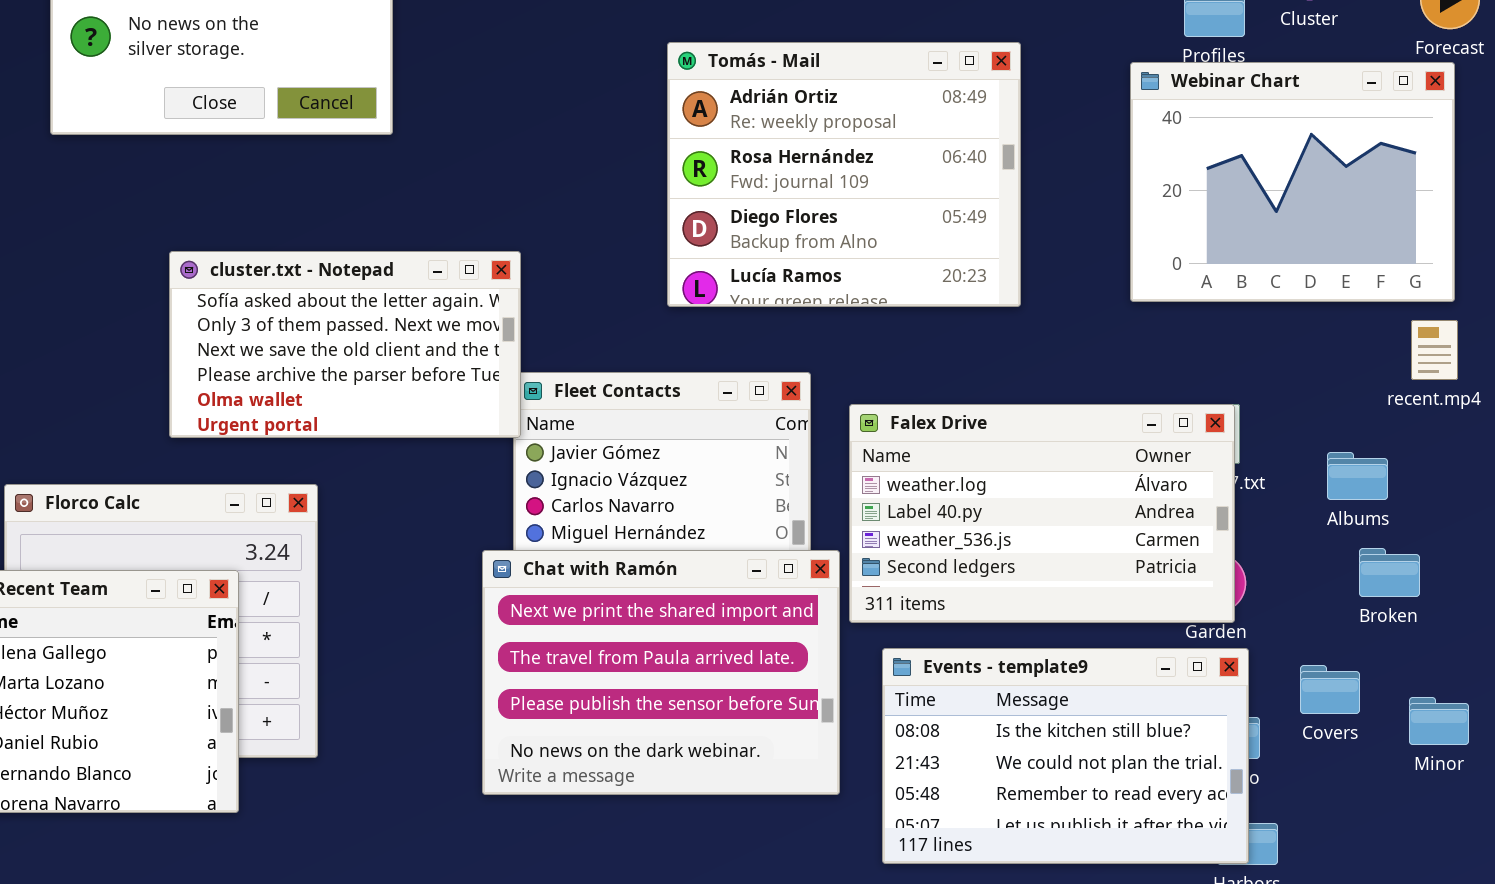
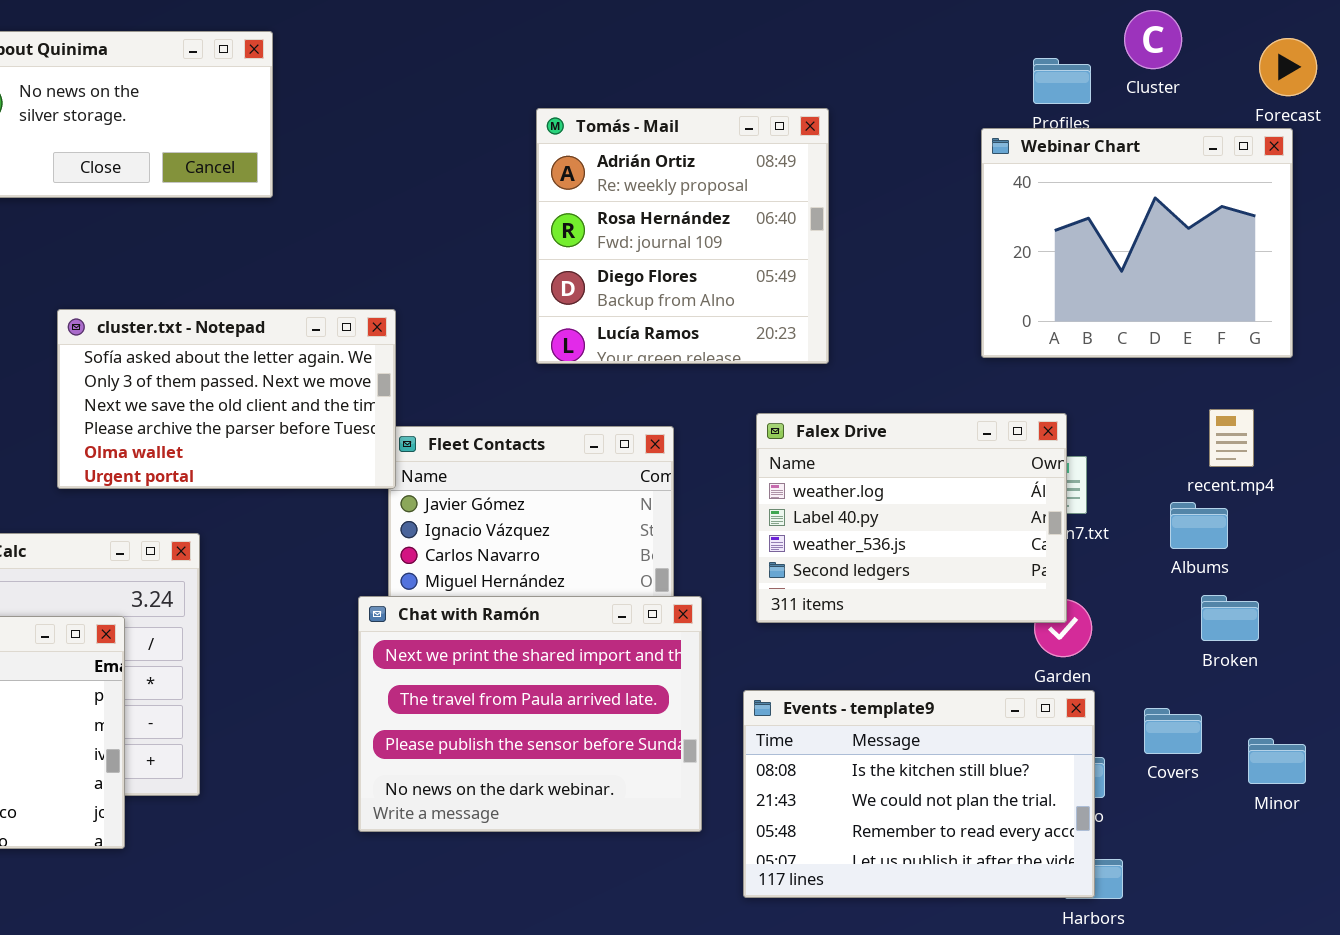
Tomás - Mail: [667,42,1021,307] -> [536,108,829,364], resized
recent.mp4: [1411,320,1458,380] -> [1209,409,1254,467], moved
Falex Drive: [849,404,1235,623] -> [756,413,1067,623], moved, resized

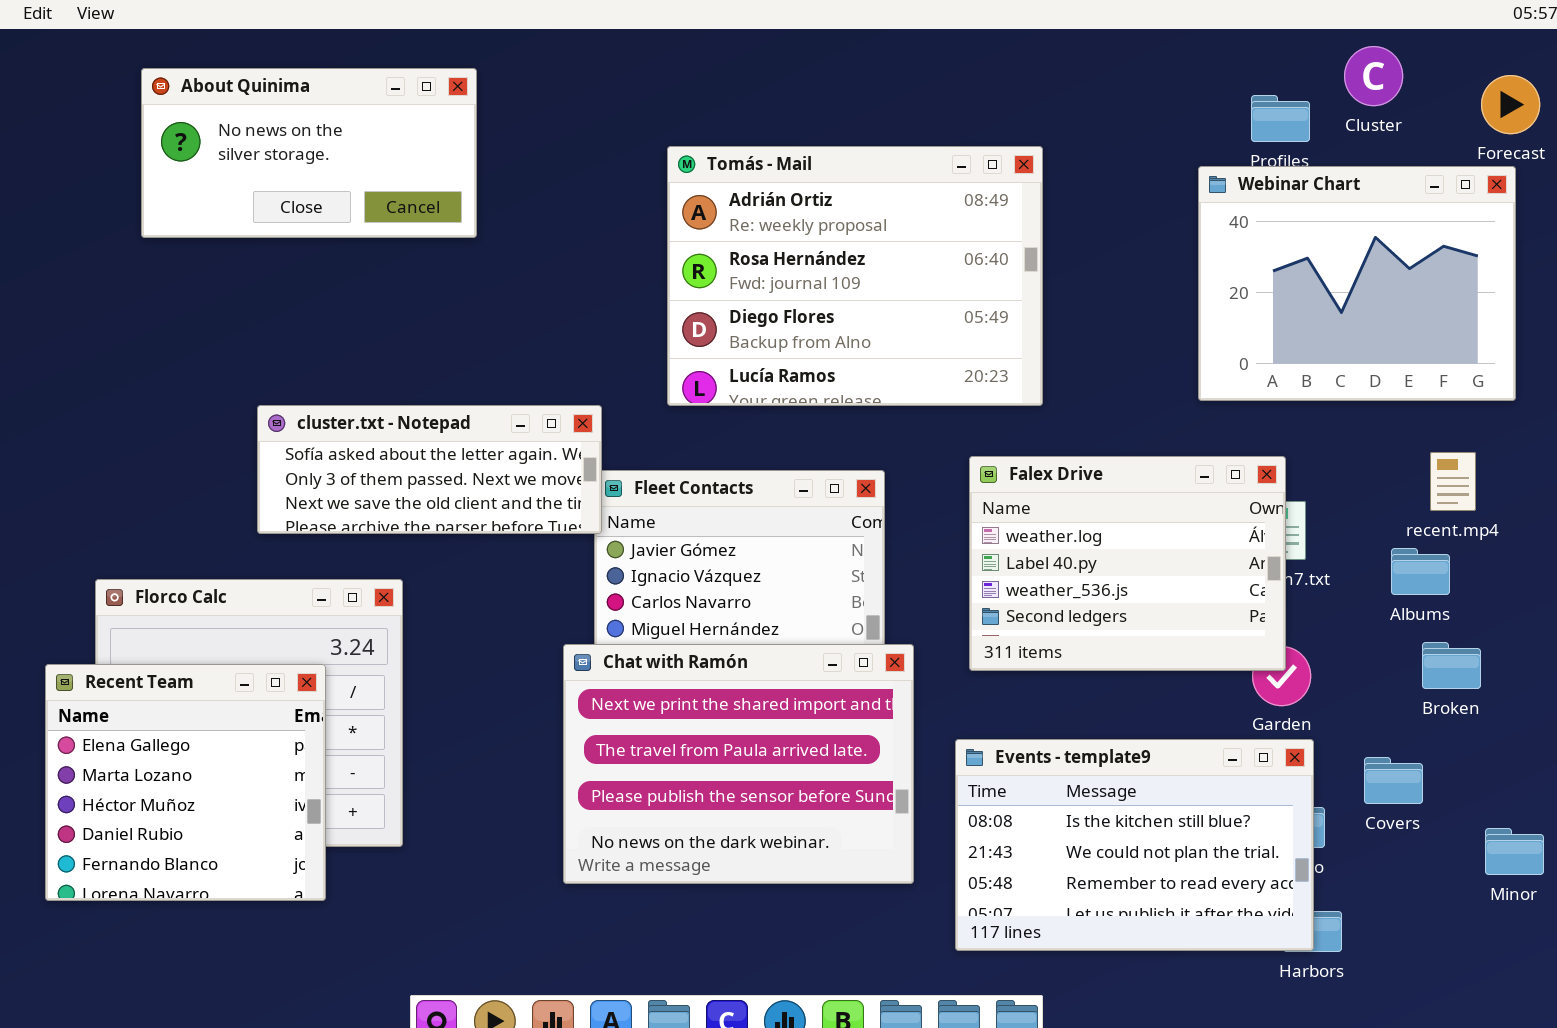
Tomás - Mail: [536,108,829,364] -> [667,146,1043,406], resized
cluster.txt - Notepad: [57,309,396,489] -> [257,405,602,534], resized
Minor: [1248,738,1306,784] -> [1485,828,1544,875], moved

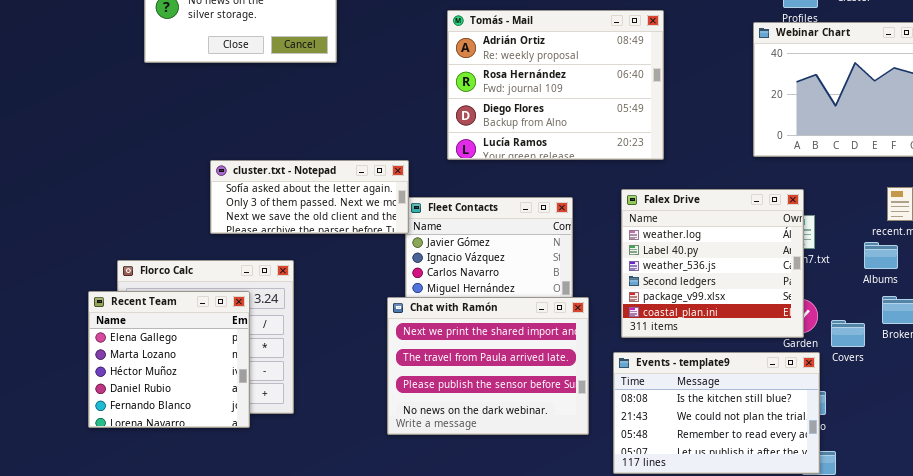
Falex Drive: [969,456,1286,671] -> [621,189,804,338], resized
Recent Team: [45,664,326,901] -> [88,291,250,428], moved
Covers: [1364,757,1423,804] -> [831,320,865,347], moved

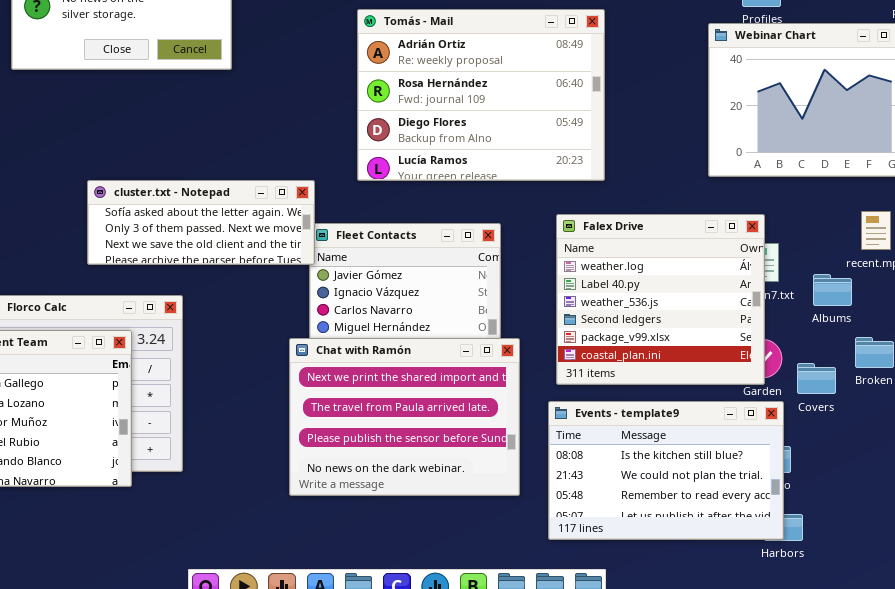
Albums: [864,242,898,269] -> [813,274,852,306], moved

